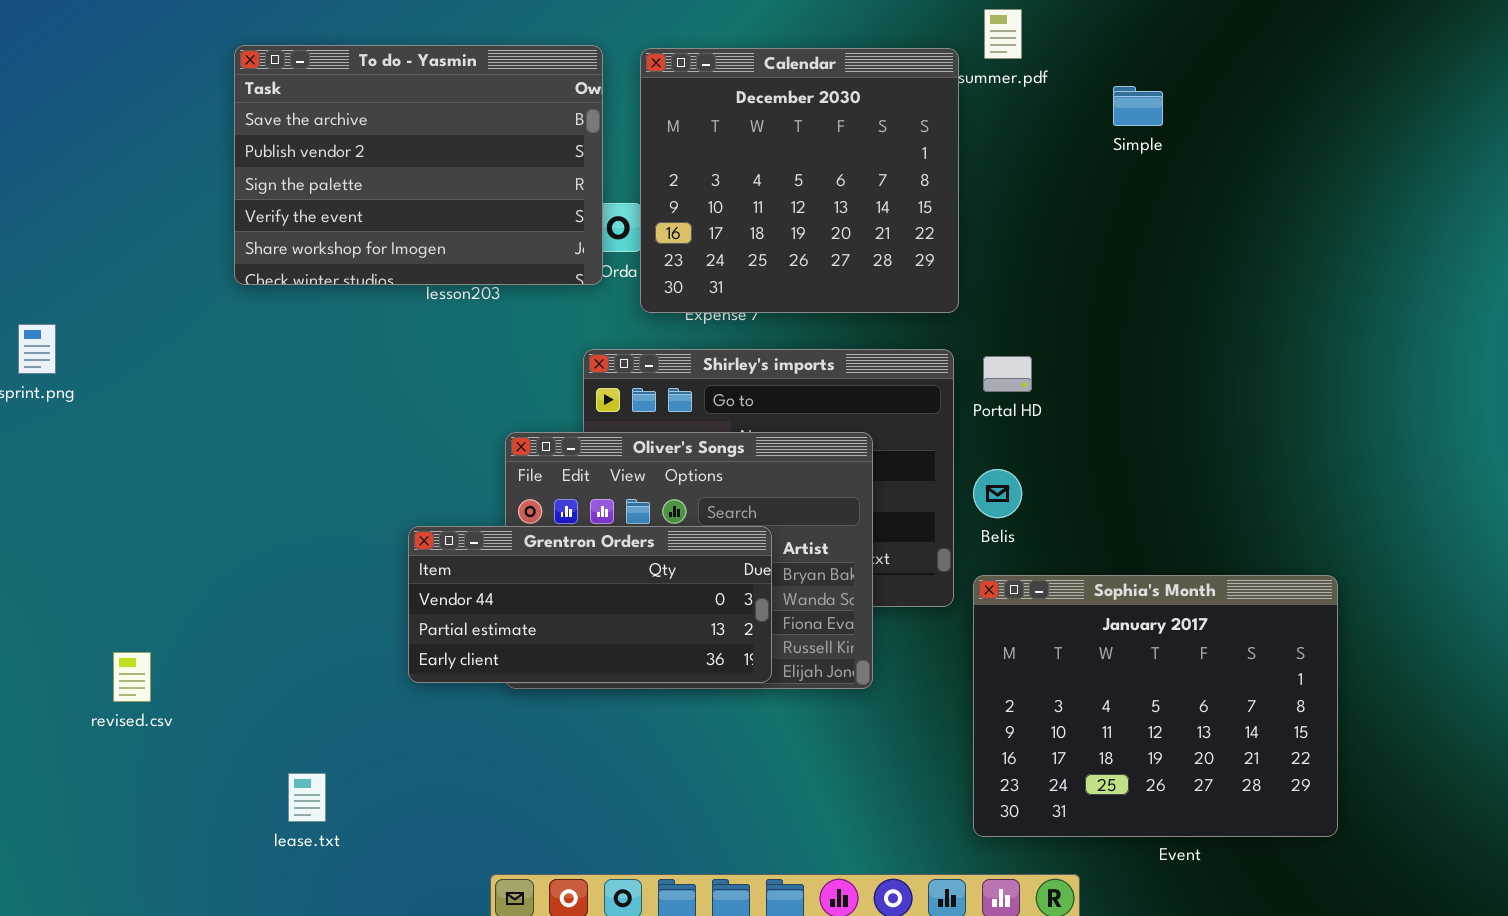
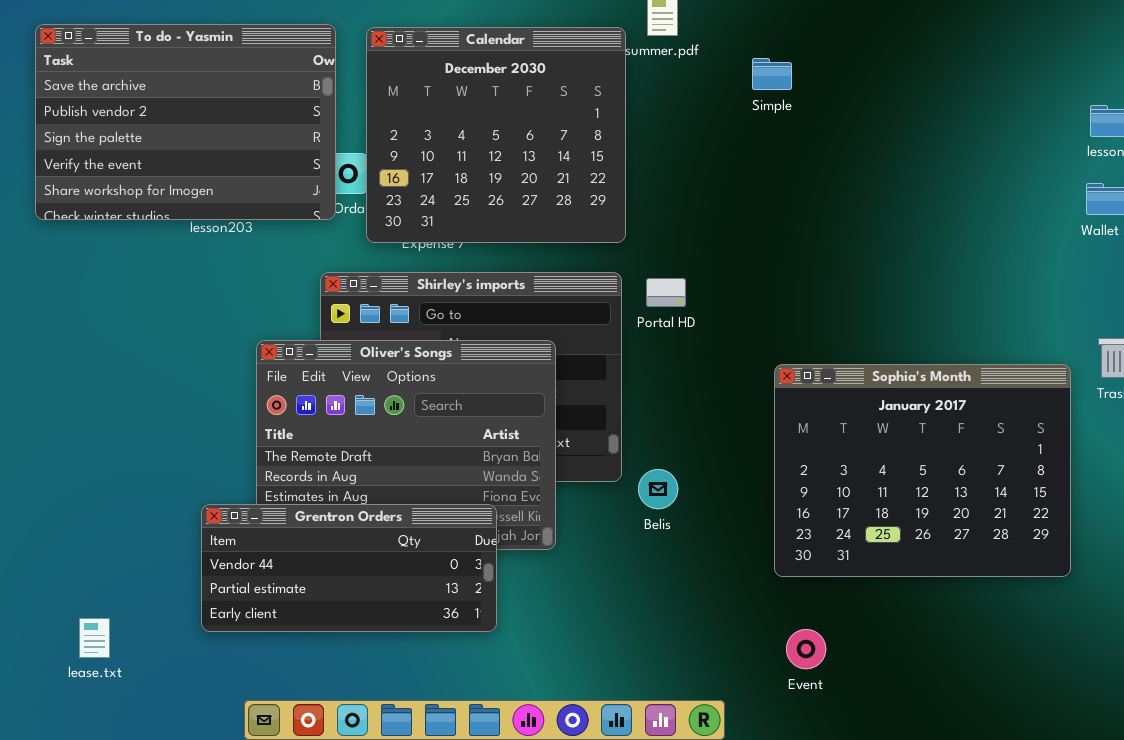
Belis: [973,469,1022,518] -> [638,469,678,509], moved
Grentron Orders: [408,526,772,683] -> [201,504,497,632], moved
Sophia's Month: [973,575,1338,837] -> [774,364,1071,577], moved

